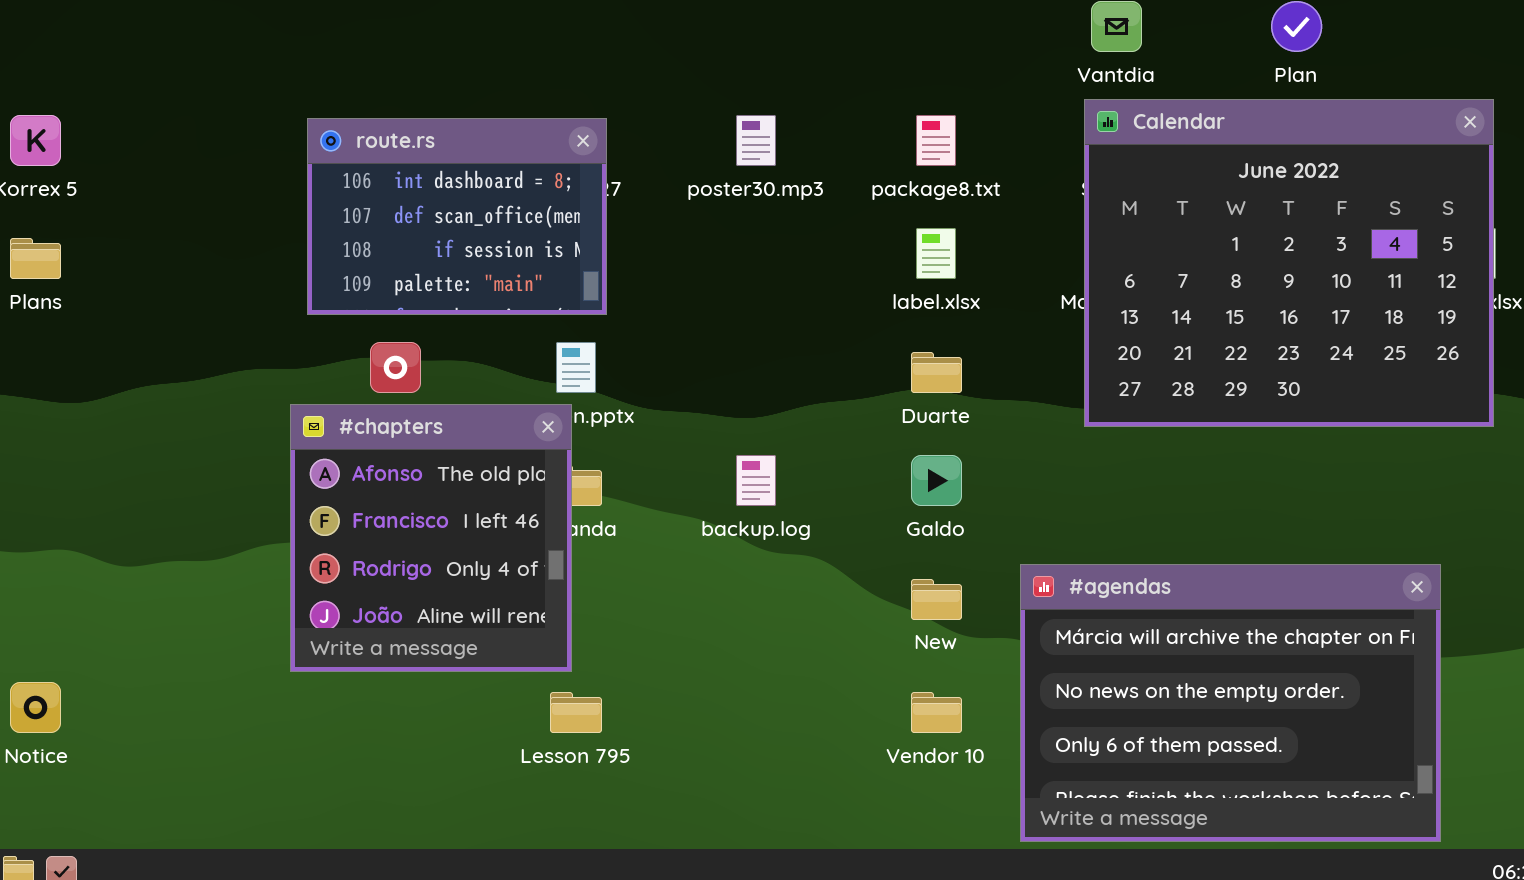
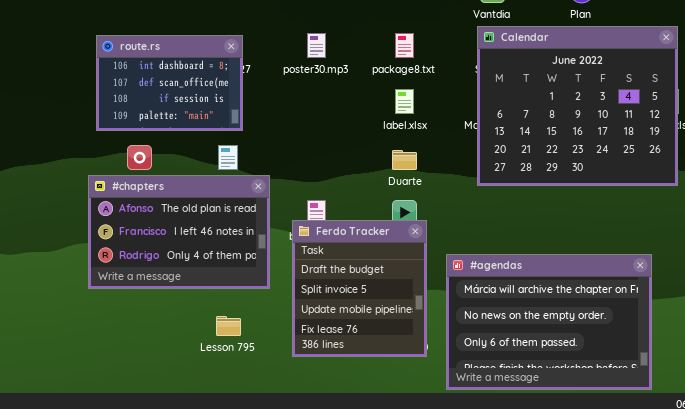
#chapters: [290,404,572,672] -> [88,175,270,289], resized
Ferdo Tracker: none -> [292,220,427,357], opened

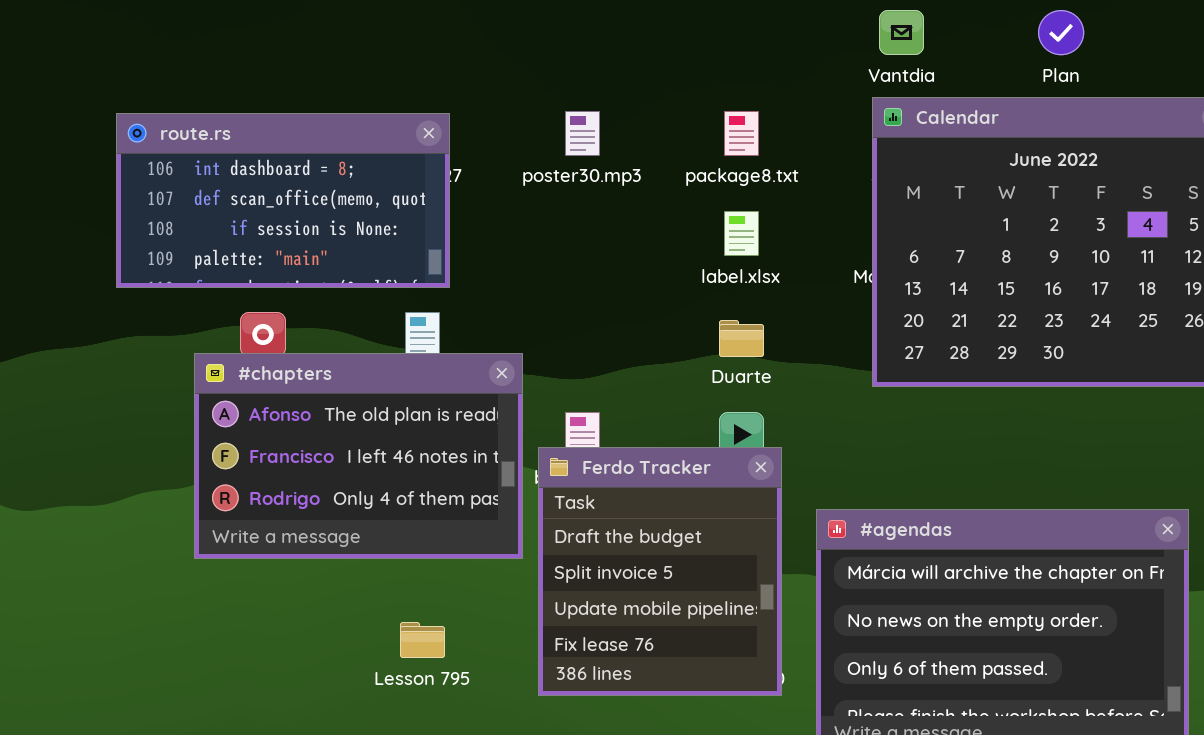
route.rs: [96,35,243,131] -> [116,113,450,288], resized
#chapters: [88,175,270,289] -> [194,353,523,559], moved

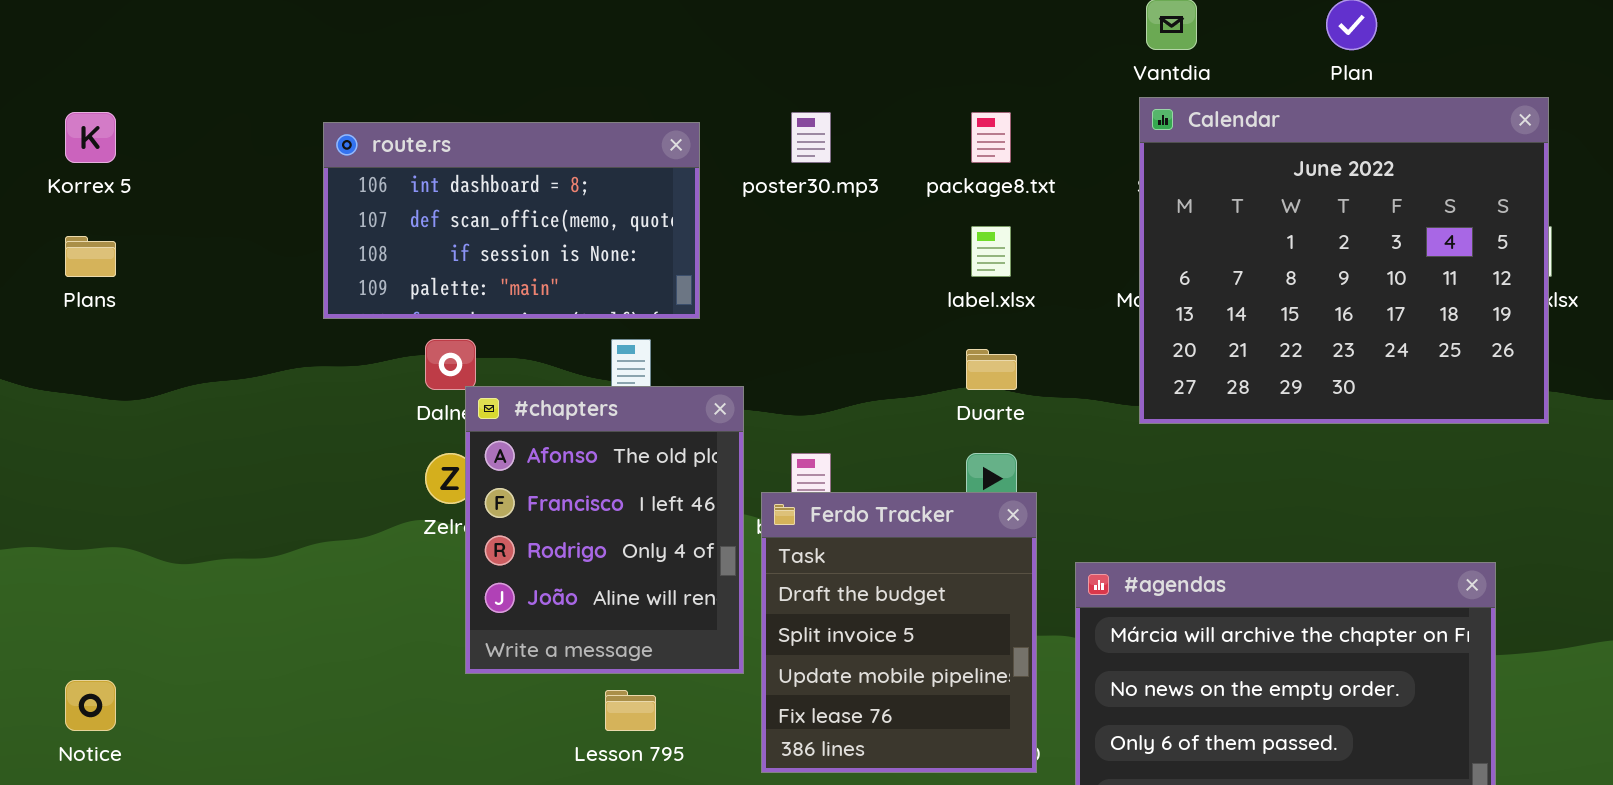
route.rs: [116,113,450,288] -> [323,122,700,319], moved
#chapters: [194,353,523,559] -> [465,386,744,674], resized

